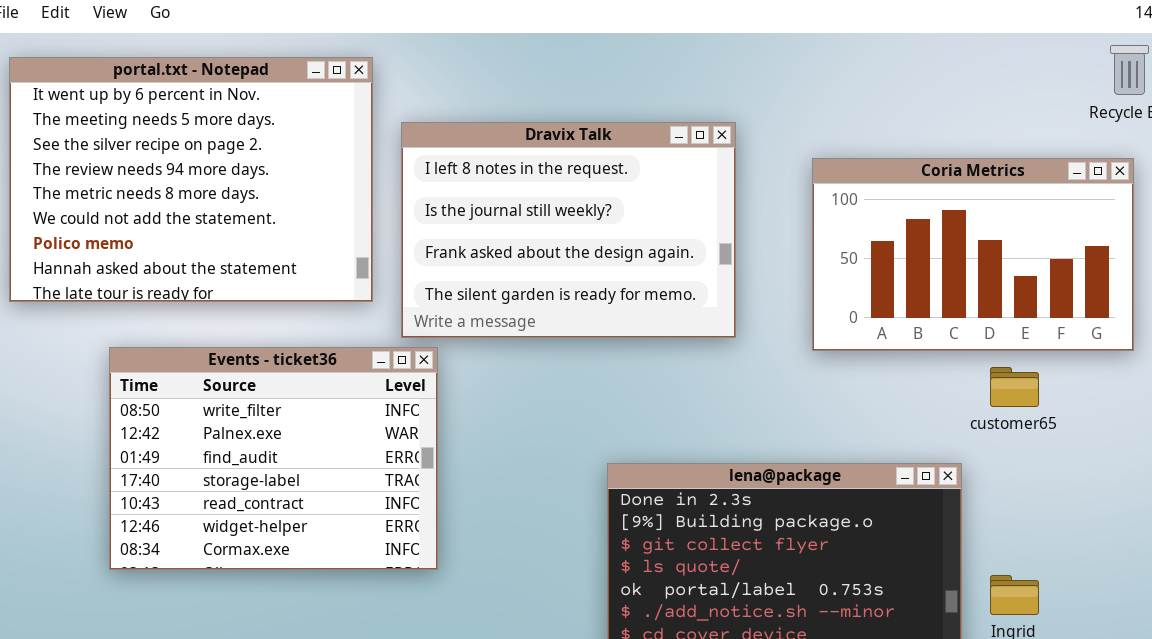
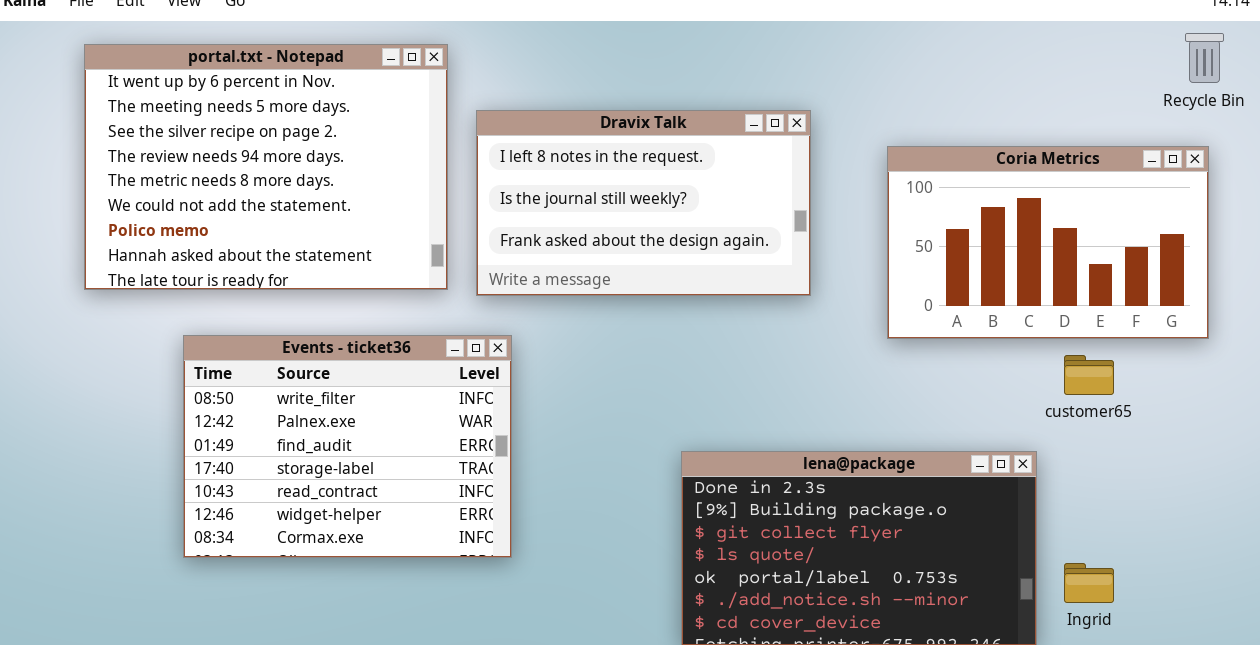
Dravix Talk: [401,122,736,338] -> [476,110,811,296], resized

